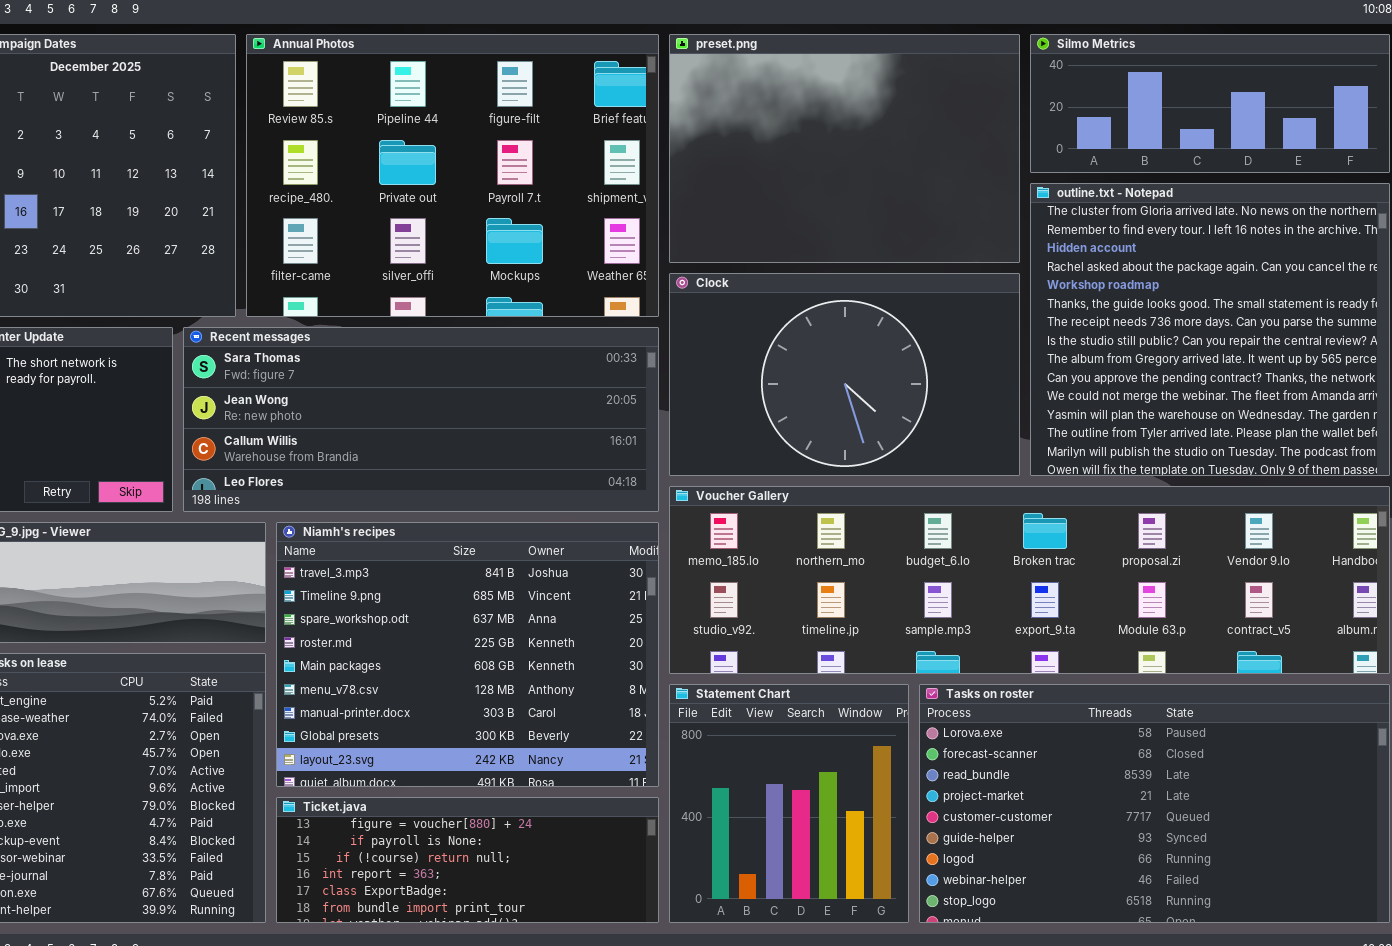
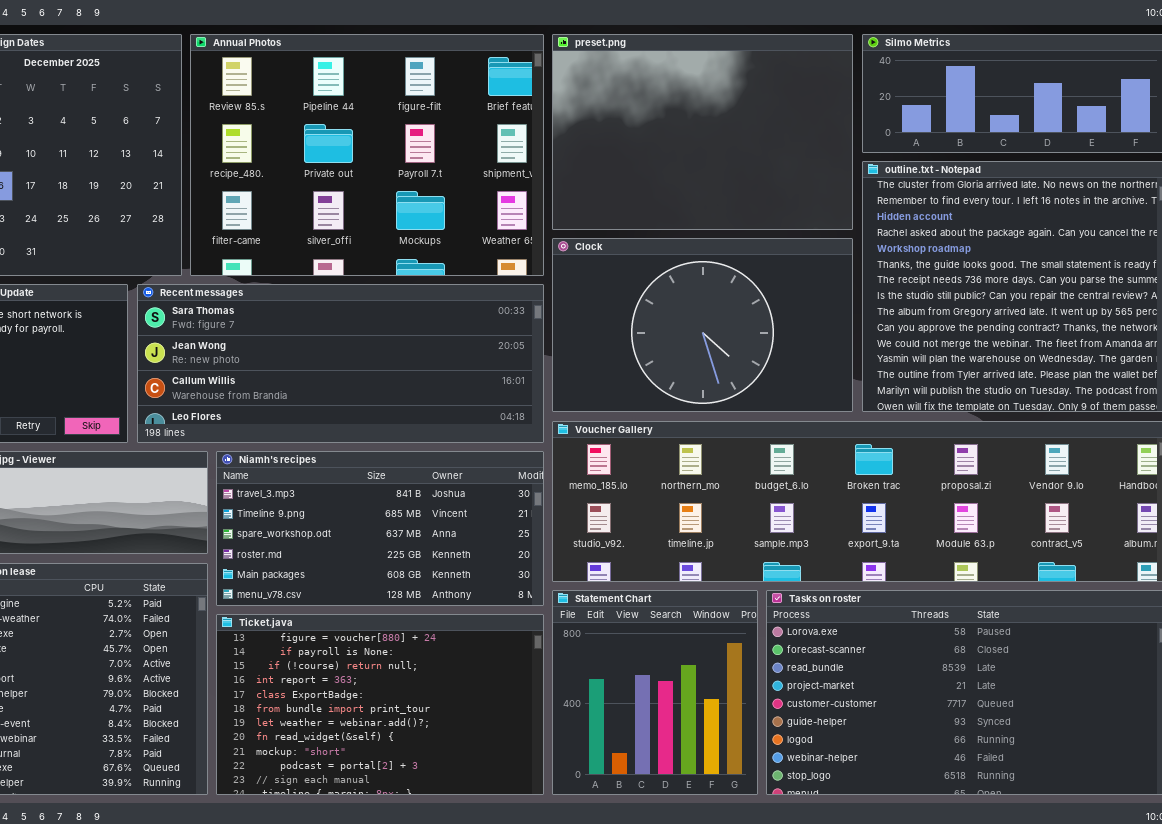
Niamh's recipes: [276,522,659,787] -> [216,451,544,606], resized
Ticket.java: [276,797,659,923] -> [216,614,544,795], resized

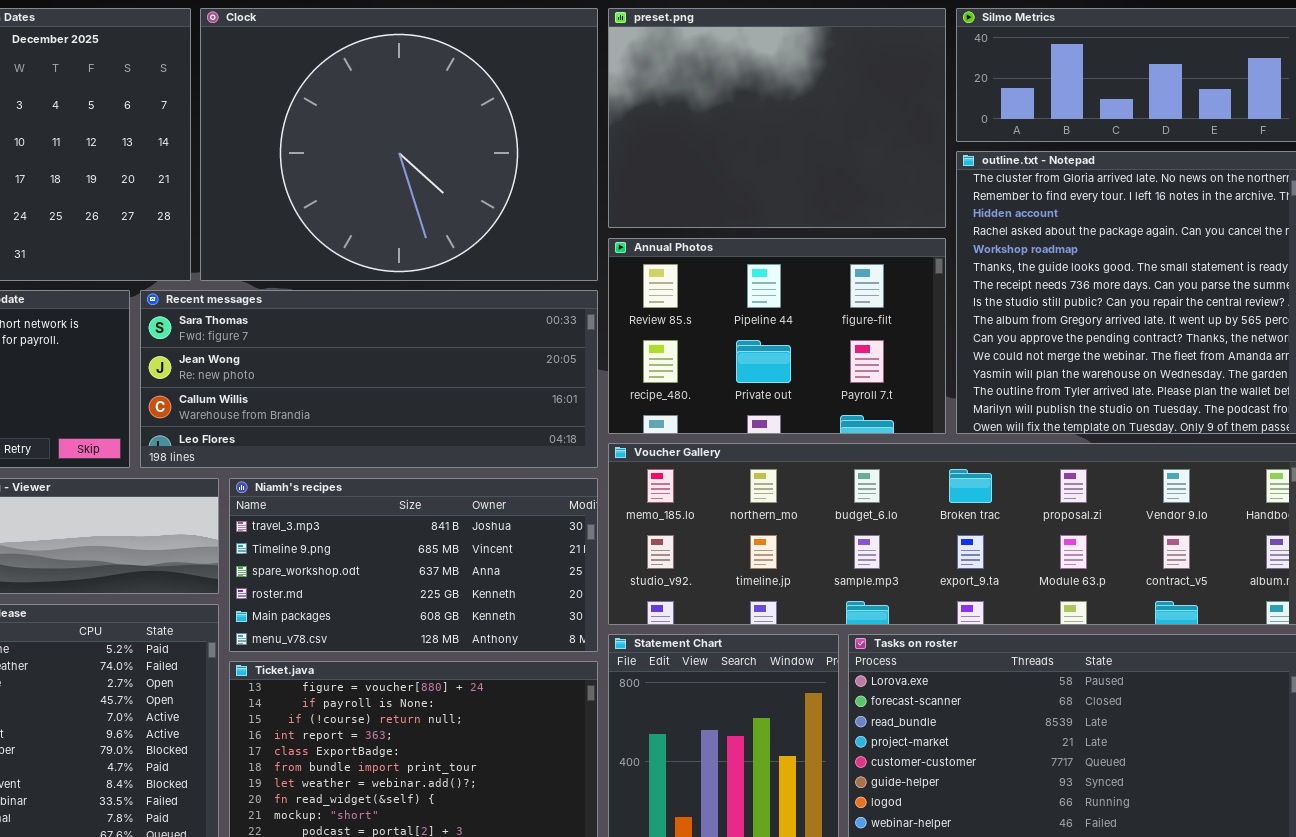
Annual Photos: [190,34,544,276] -> [608,238,946,434], moved, resized
Clock: [552,238,853,412] -> [200,8,598,281], moved, resized

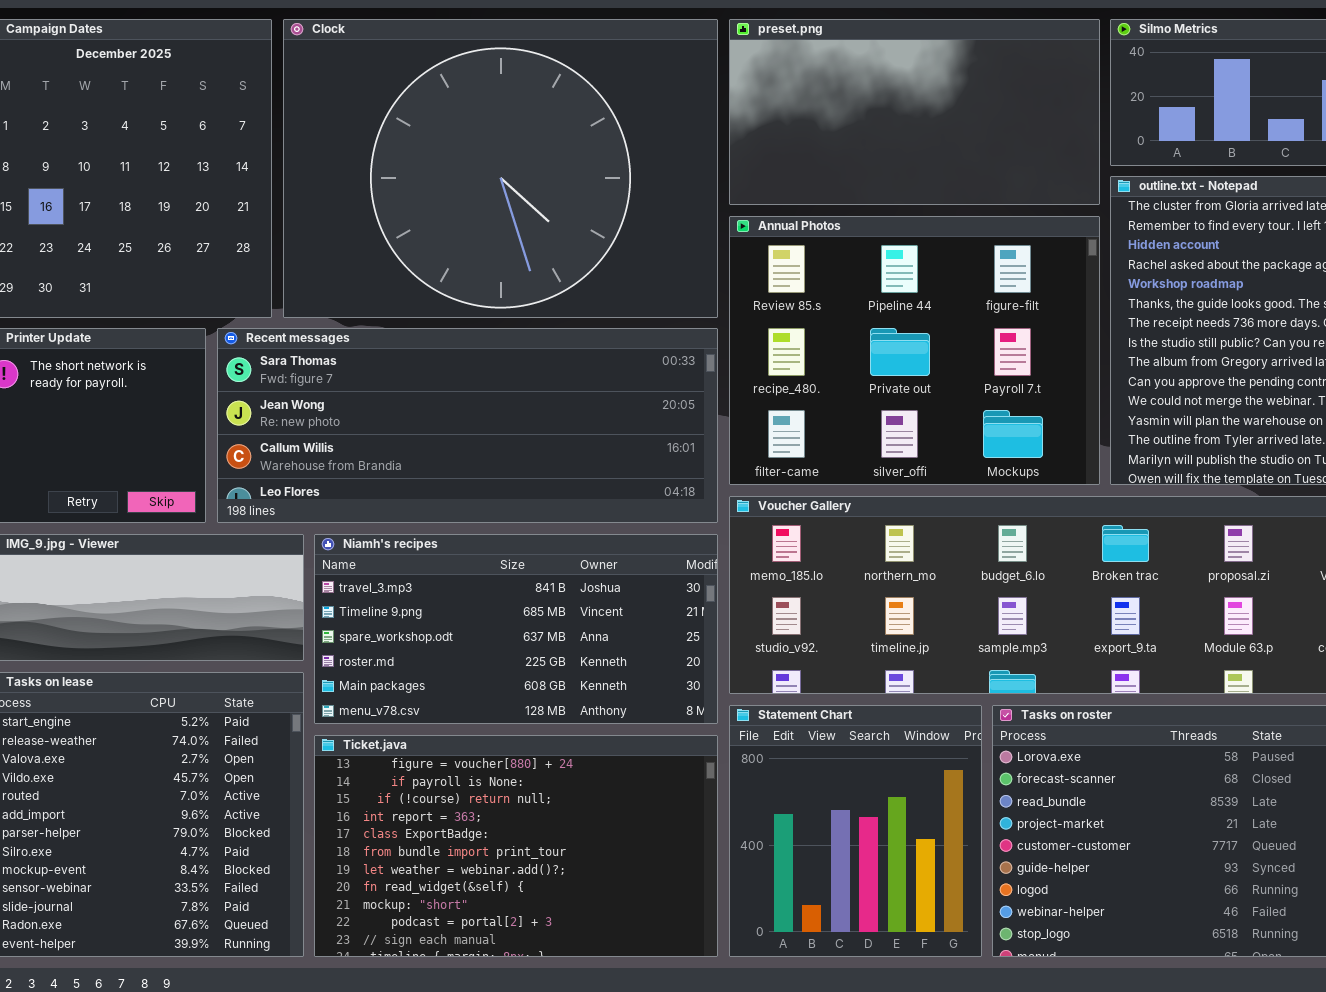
preset.png: [608,8,946,228] -> [729,19,1100,205], resized
Annual Photos: [608,238,946,434] -> [729,216,1100,485], resized

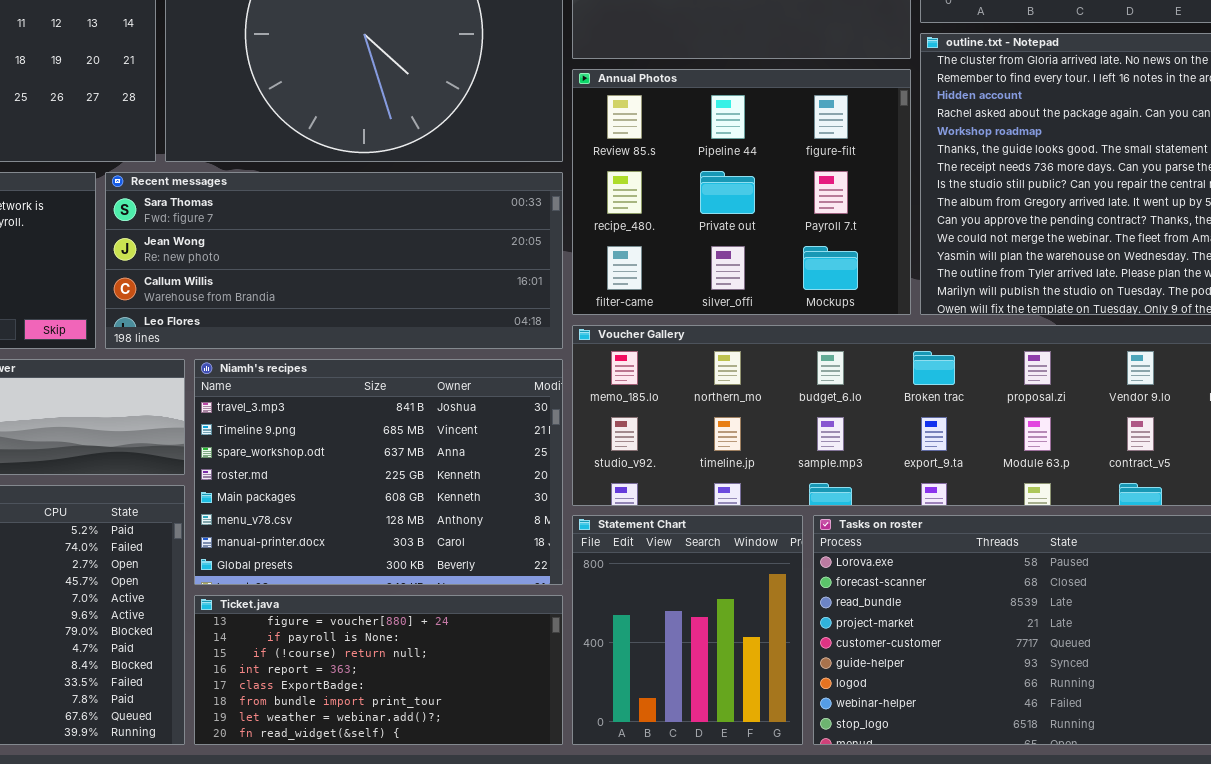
Niamh's recipes: [314,534,718,724] -> [194,359,563,585], resized
Ticket.java: [314,735,718,957] -> [194,595,563,745], resized

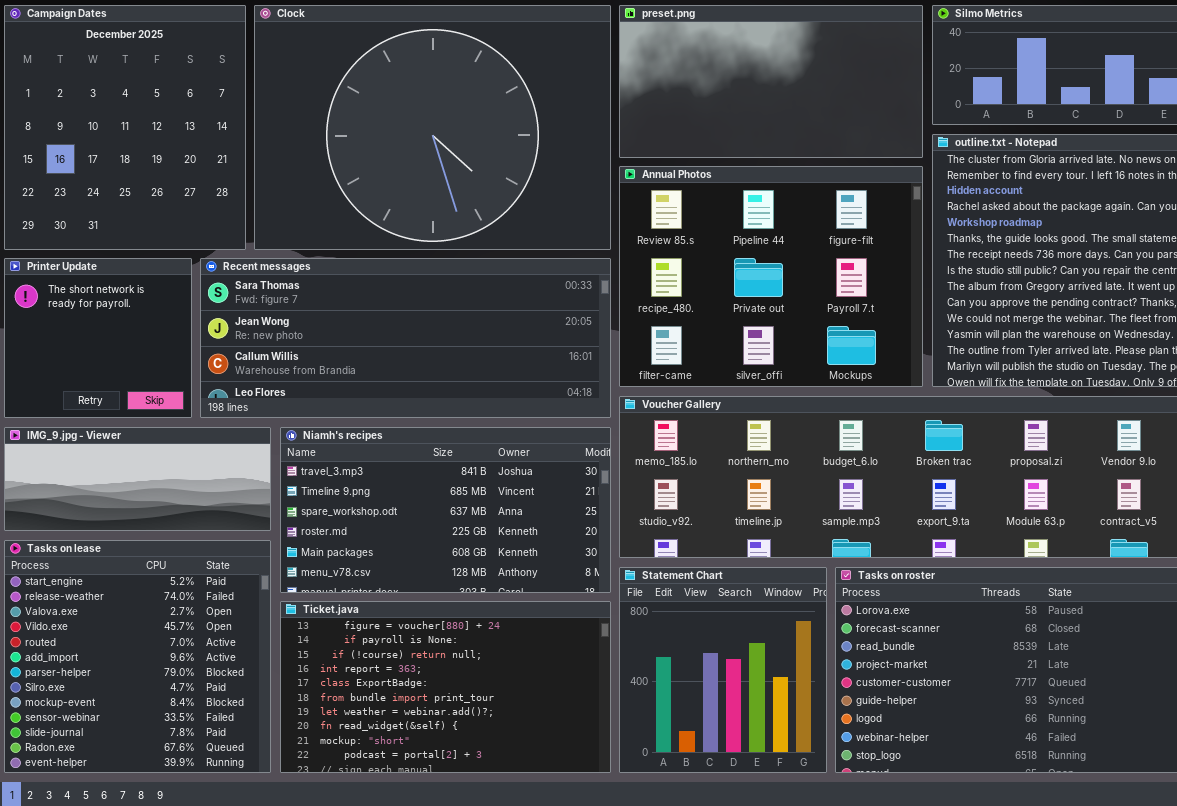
Niamh's recipes: [194,359,563,585] -> [280,427,611,593], resized
Ticket.java: [194,595,563,745] -> [280,601,611,773], resized

